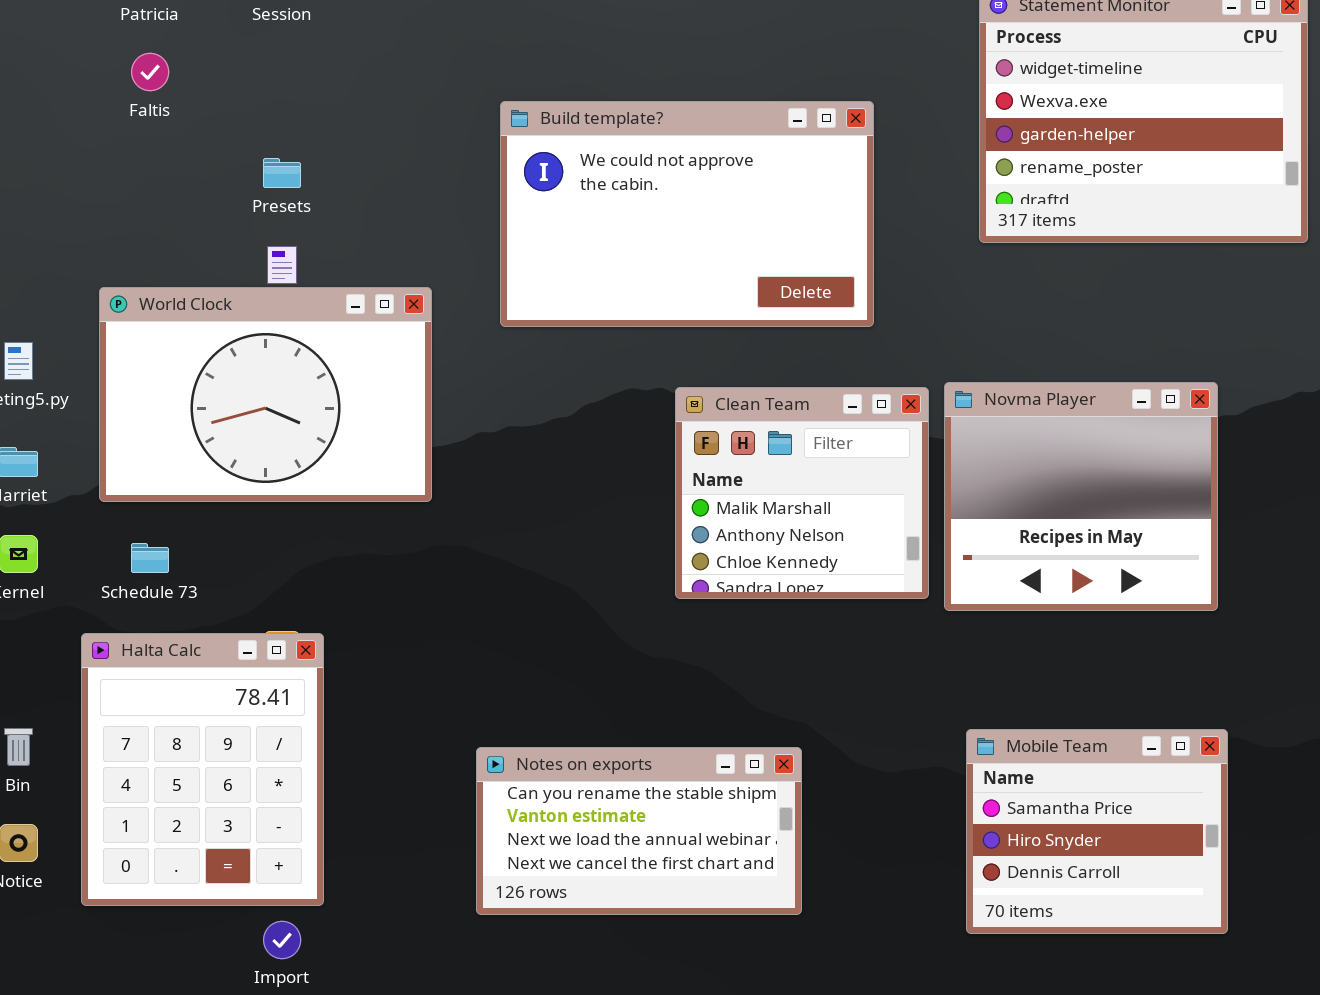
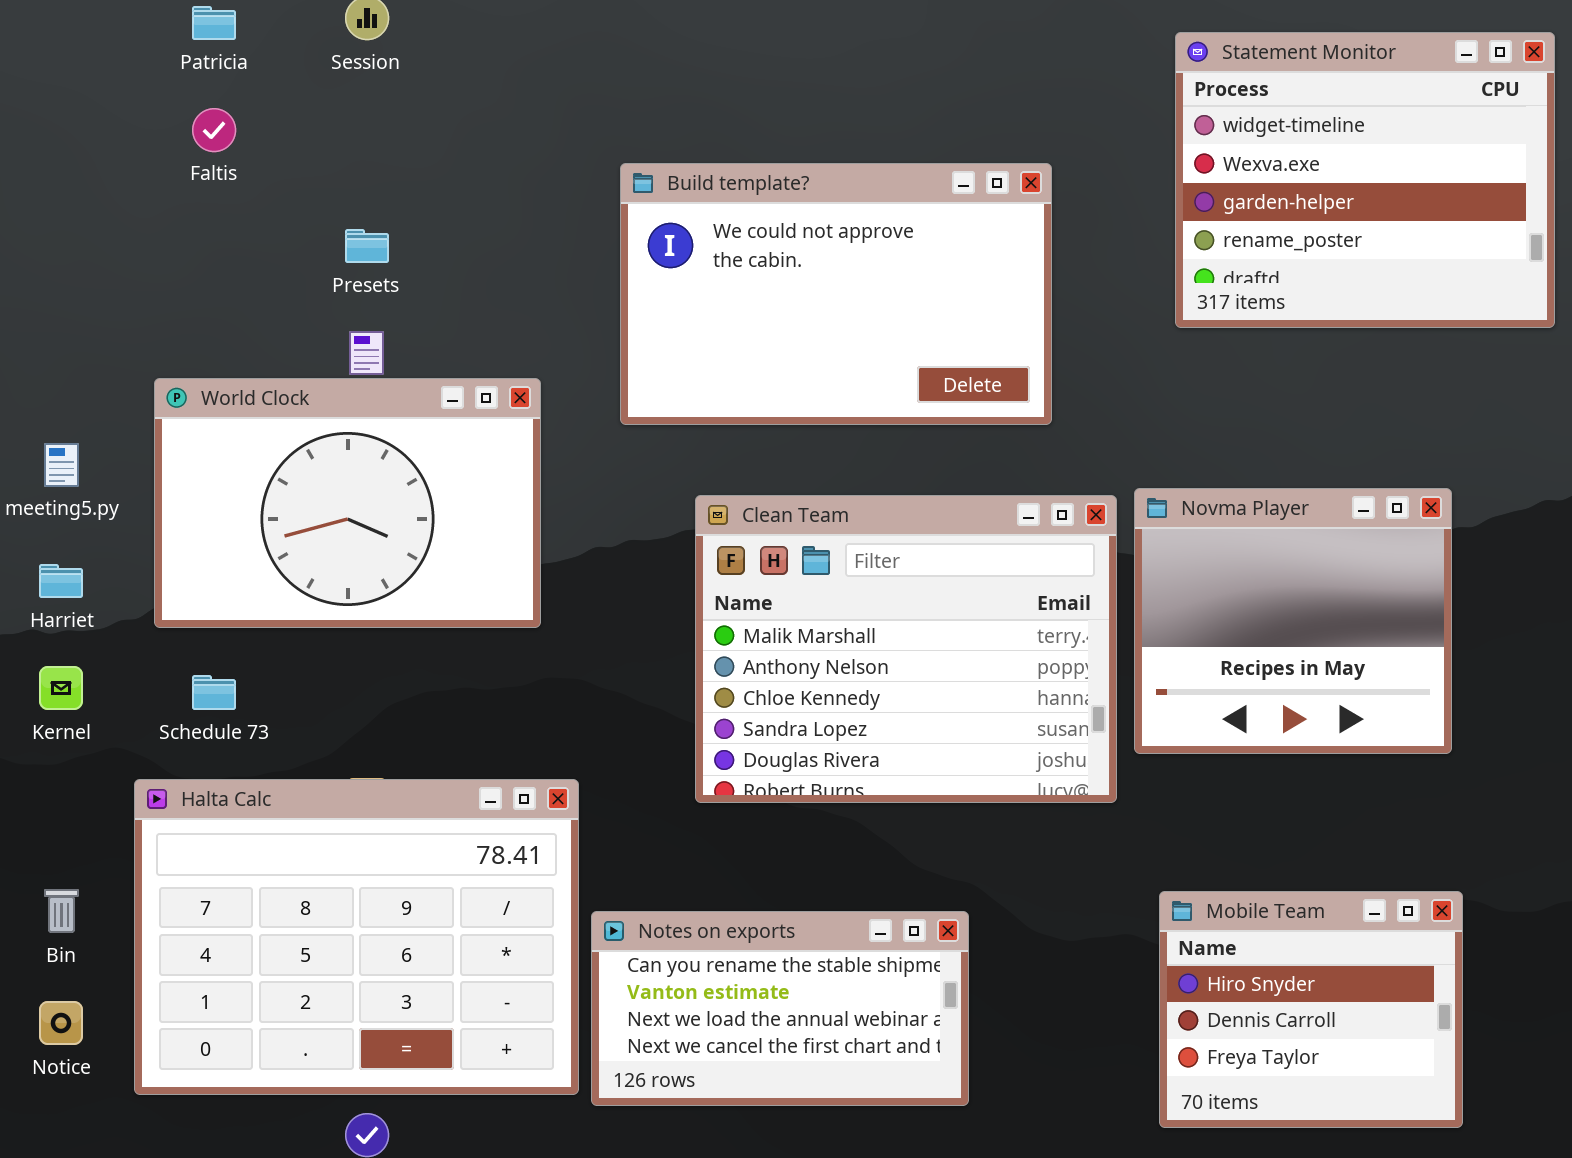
Clean Team: [675,387,929,599] -> [695,495,1117,803], resized
Halta Calc: [81,633,324,906] -> [134,779,579,1095], resized
Mobile Team: [966,729,1228,934] -> [1159,891,1463,1128], scrolled down 1 row

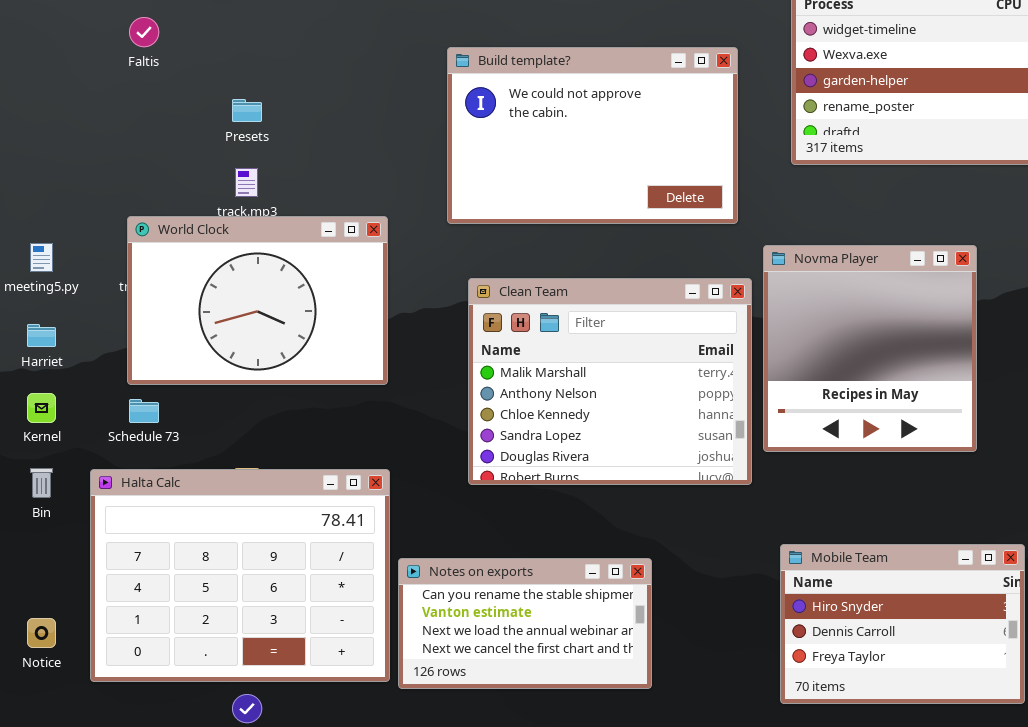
Build template?: [620,163,1052,425] -> [447,47,738,224], moved
World Clock: [154,378,541,628] -> [127,216,388,385], moved
Novma Player: [1134,488,1452,754] -> [763,245,977,452], resized
Bin: [44,889,79,933] -> [30,468,53,498], moved
Mobile Team: [1159,891,1463,1128] -> [780,544,1025,704], resized

